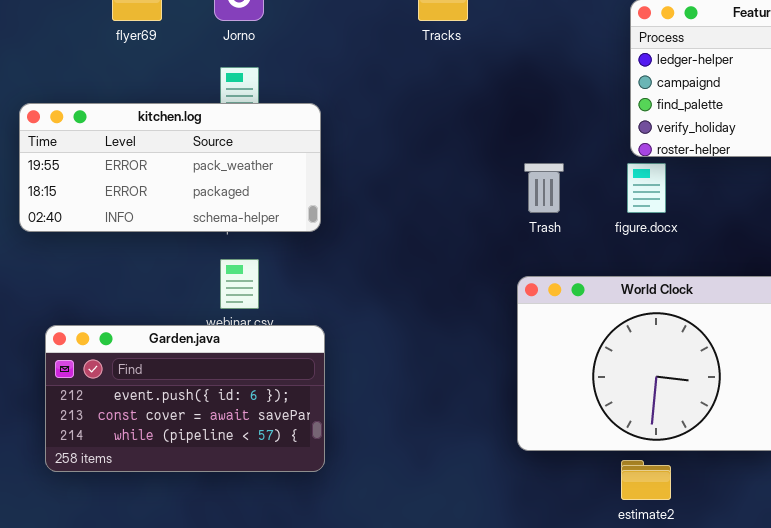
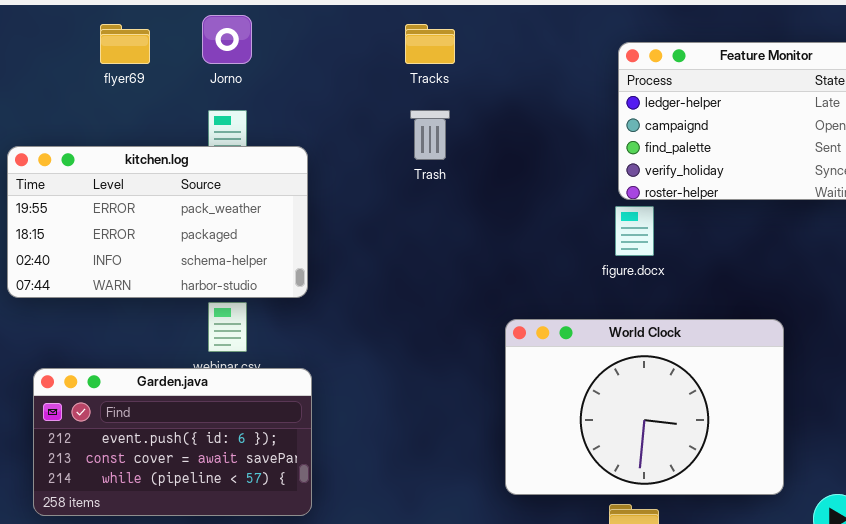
kitchen.log: [19,103,321,232] -> [7,146,308,298], resized
Trash: [524,163,564,213] -> [410,110,450,160], moved

